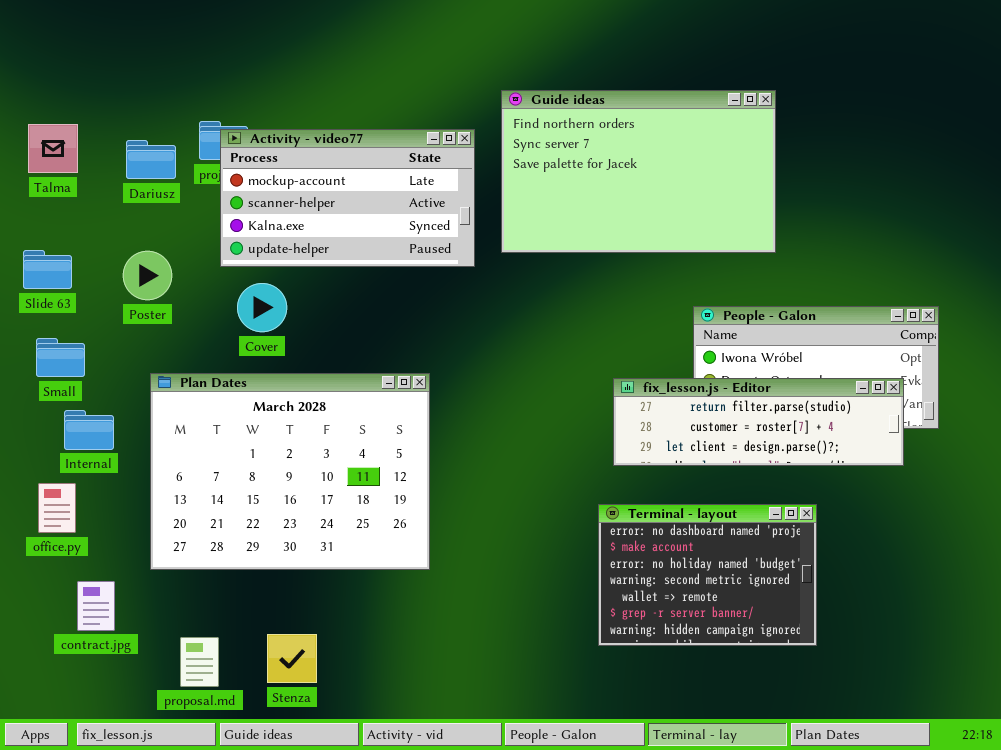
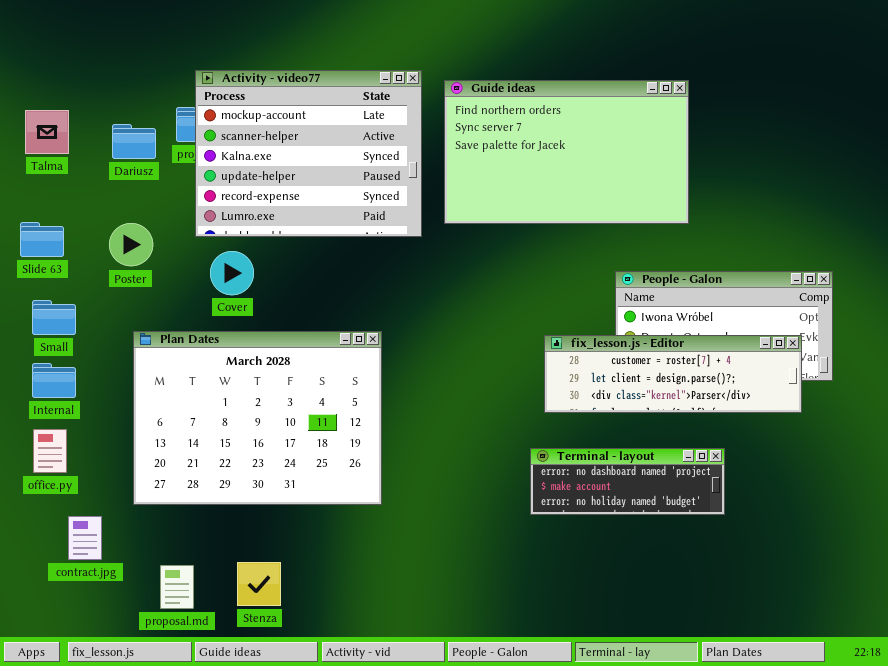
Activity - video77: [220,129,475,267] -> [195,70,422,237], resized
fix_lesson.js - Editor: [613,378,904,466] -> [544,335,802,413], scrolled down 1 row
Internal: [64,410,114,450] -> [32,363,76,398], moved
Terminal - layout: [598,504,817,646] -> [530,448,725,515], resized

